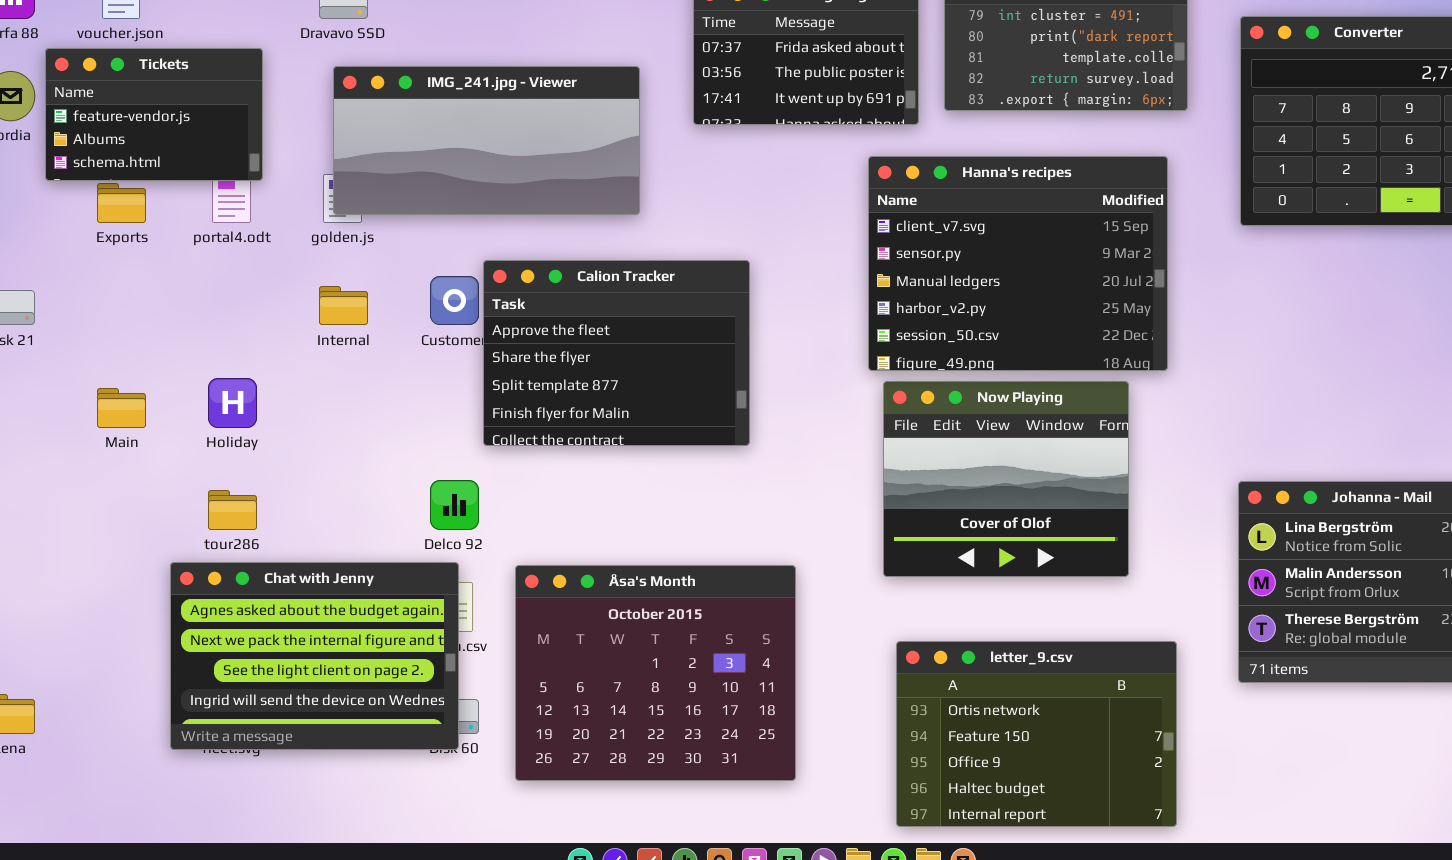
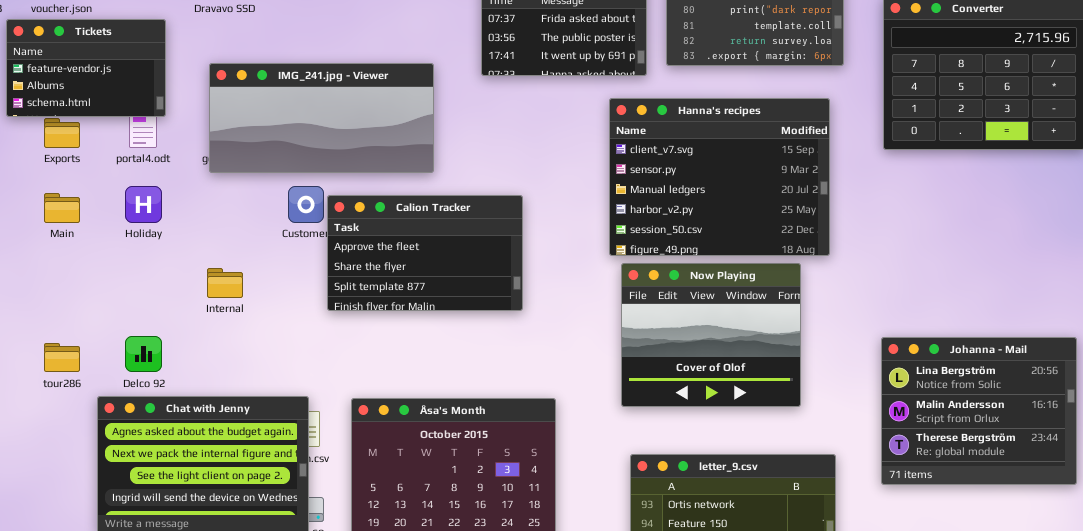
IMG_241.jpg - Viewer: [333,66,640,215] -> [209,63,434,173], moved
Calion Tracker: [483,260,750,446] -> [327,195,523,311], resized
Internal: [319,286,368,325] -> [207,268,243,298], moved
Holiday: [208,378,257,428] -> [125,186,162,223], moved
Main: [97,388,146,428] -> [44,193,80,223], moved
Delco 92: [430,480,479,530] -> [125,336,162,372], moved
tour286: [208,490,257,530] -> [44,343,80,372], moved

